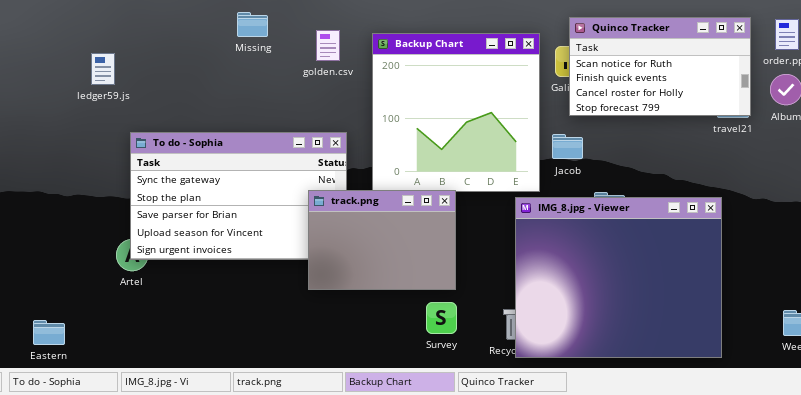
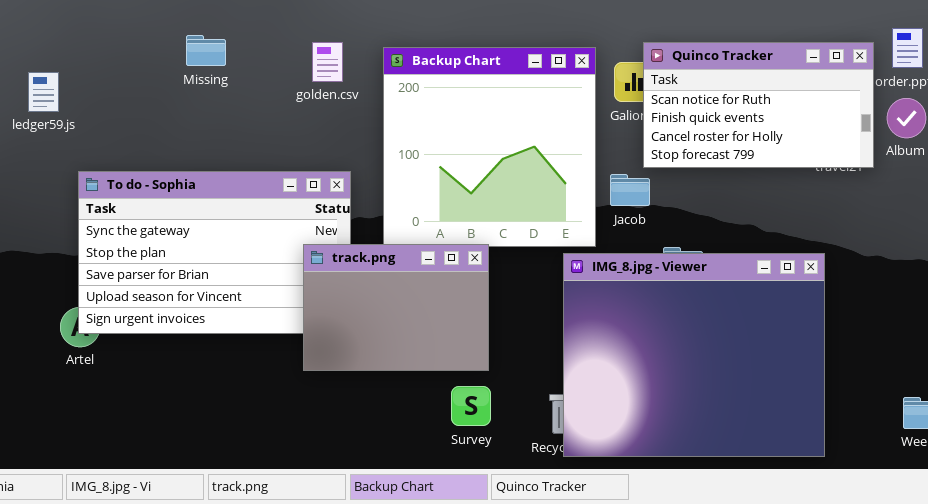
Missing: [237,12,268,37] -> [186,35,226,66], moved
Quinco Tracker: [569,17,751,116] -> [643,42,874,168], moved

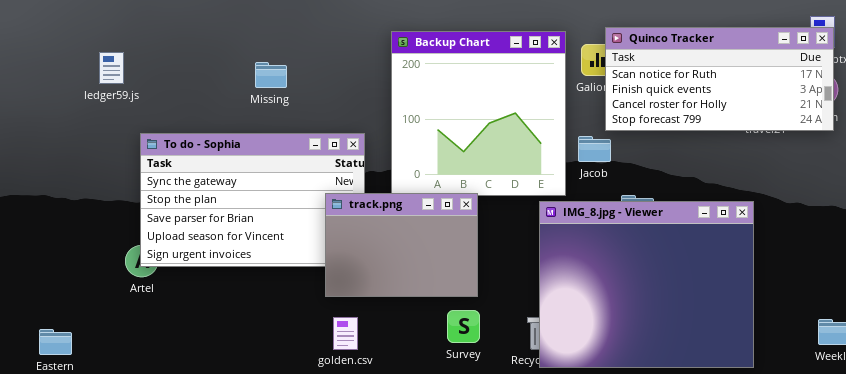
Missing: [186,35,226,66] -> [255,62,287,88], moved
golden.csv: [312,42,343,82] -> [333,317,358,350], moved
Quinco Tracker: [643,42,874,168] -> [605,27,834,131], resized

